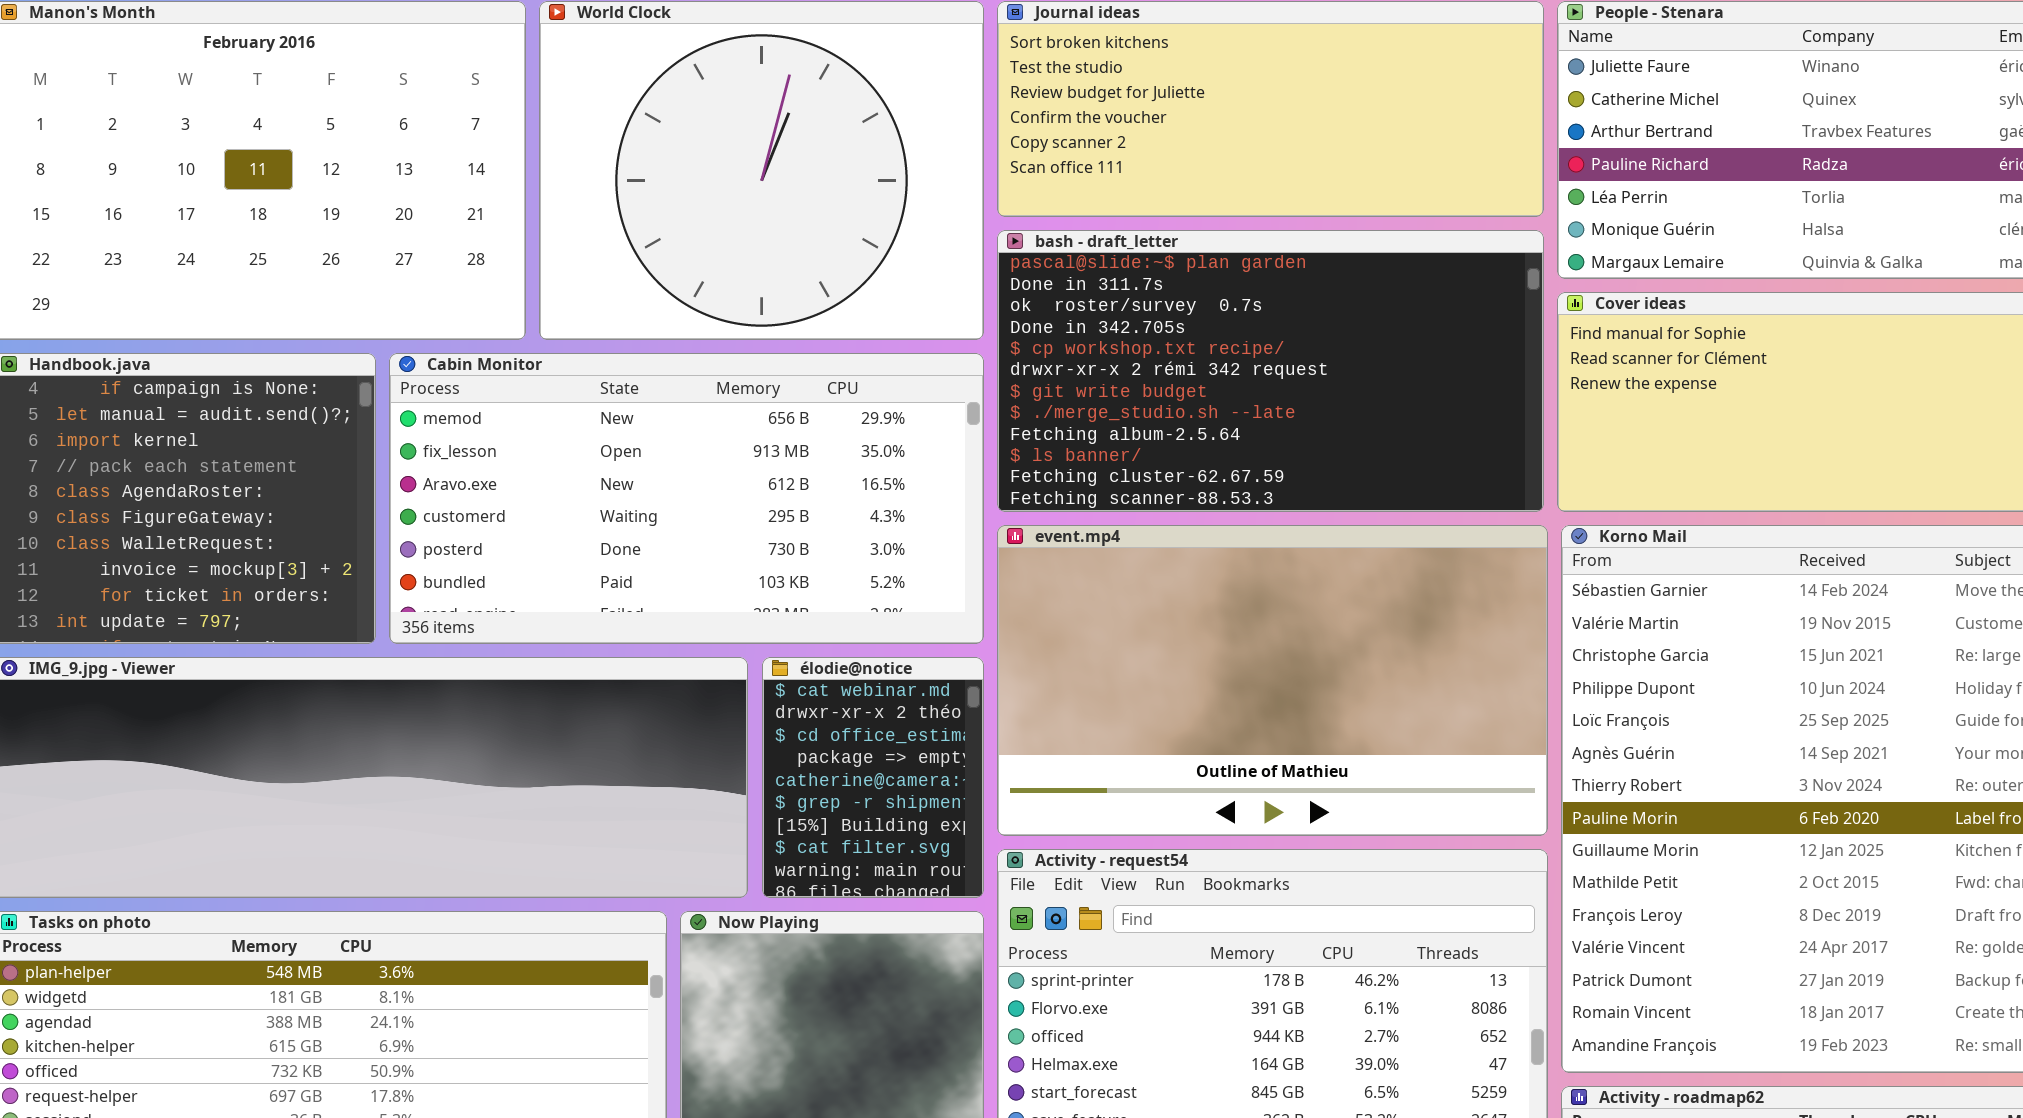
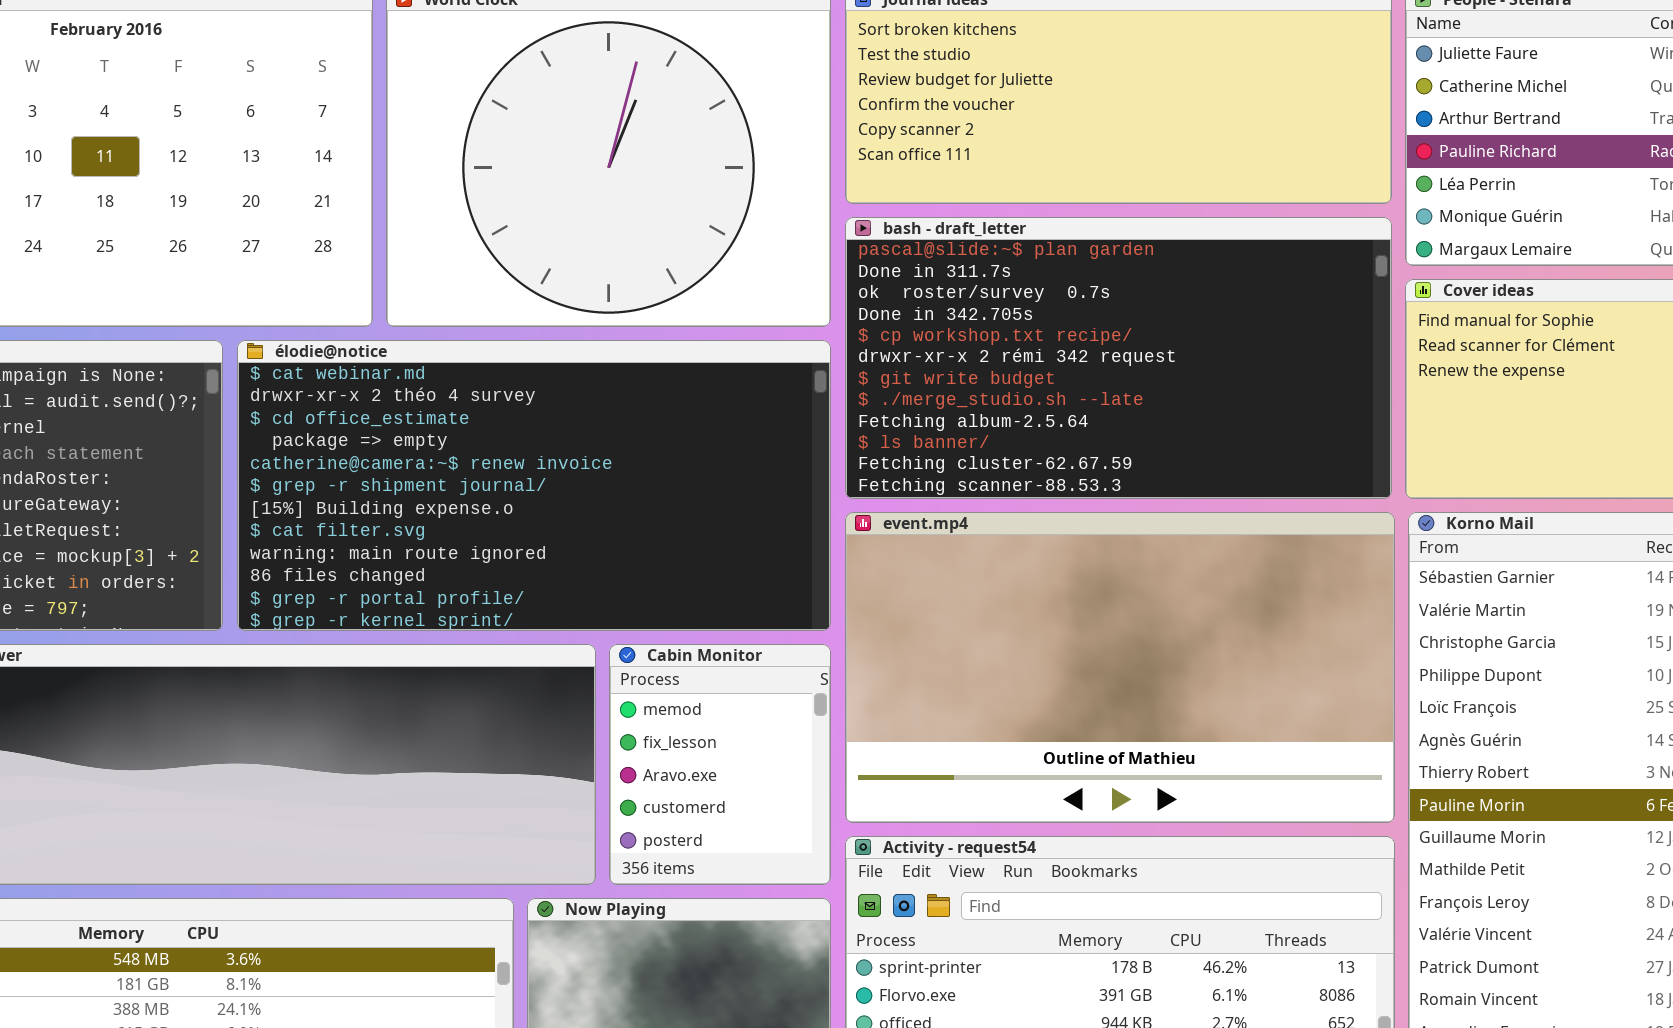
Cabin Monitor: [389,353,984,644] -> [609,644,831,885], moved, resized
élodie@notice: [762,657,984,898] -> [237,340,831,631], moved, resized

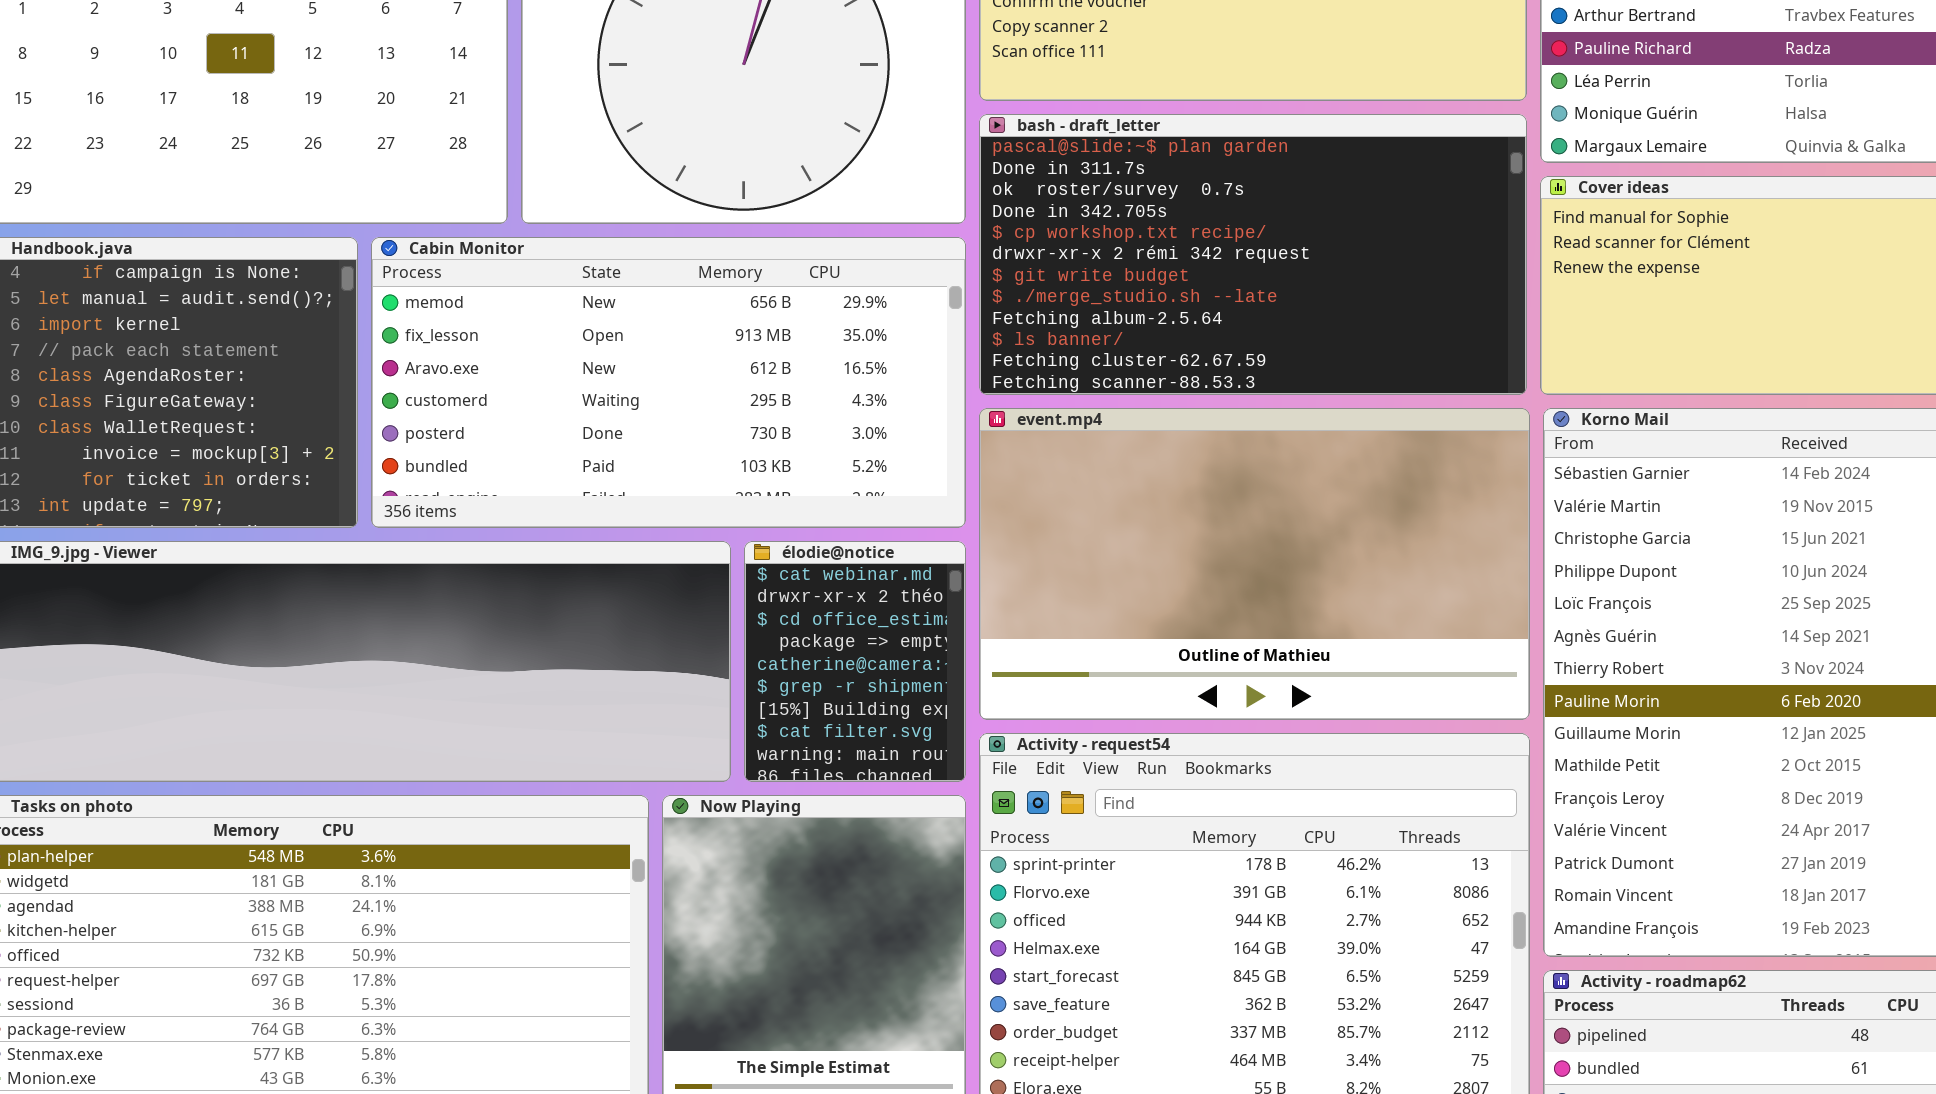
élodie@notice: [237,340,831,631] -> [744,541,966,782], moved, resized
Cabin Monitor: [609,644,831,885] -> [371,237,966,528], moved, resized

